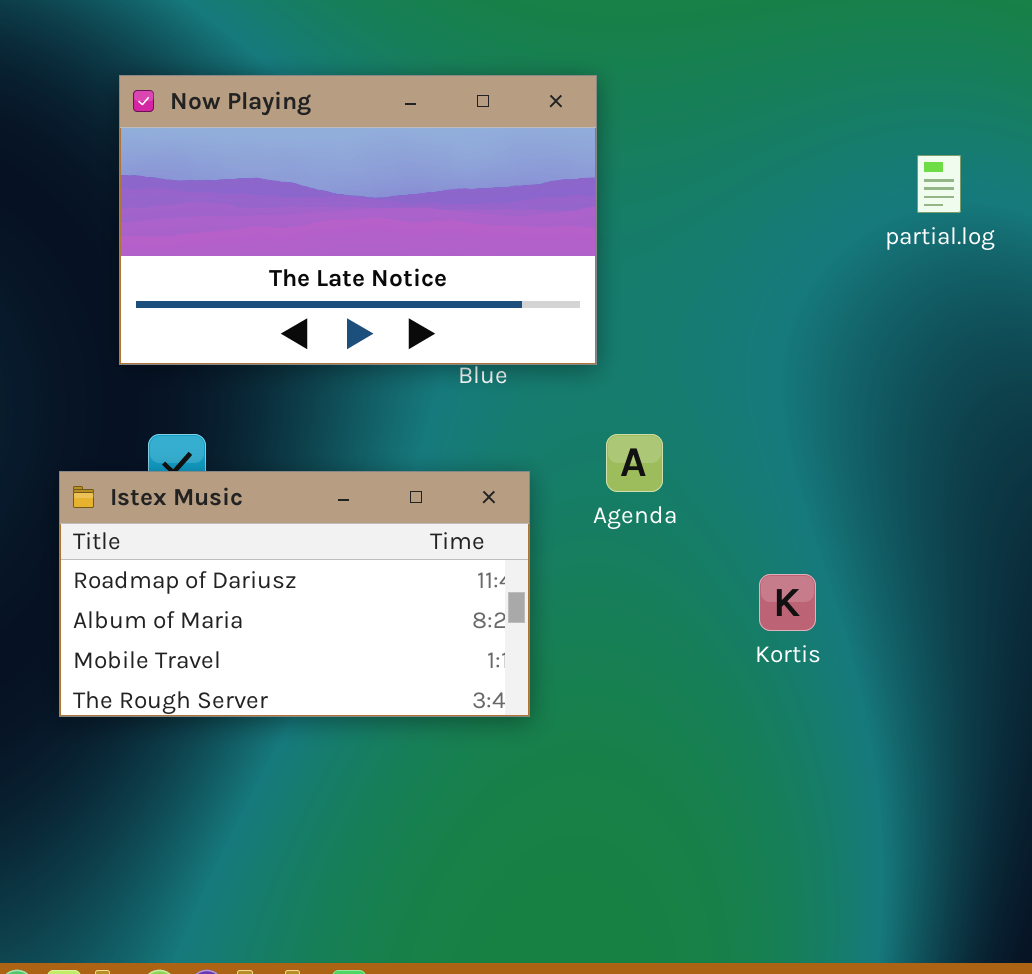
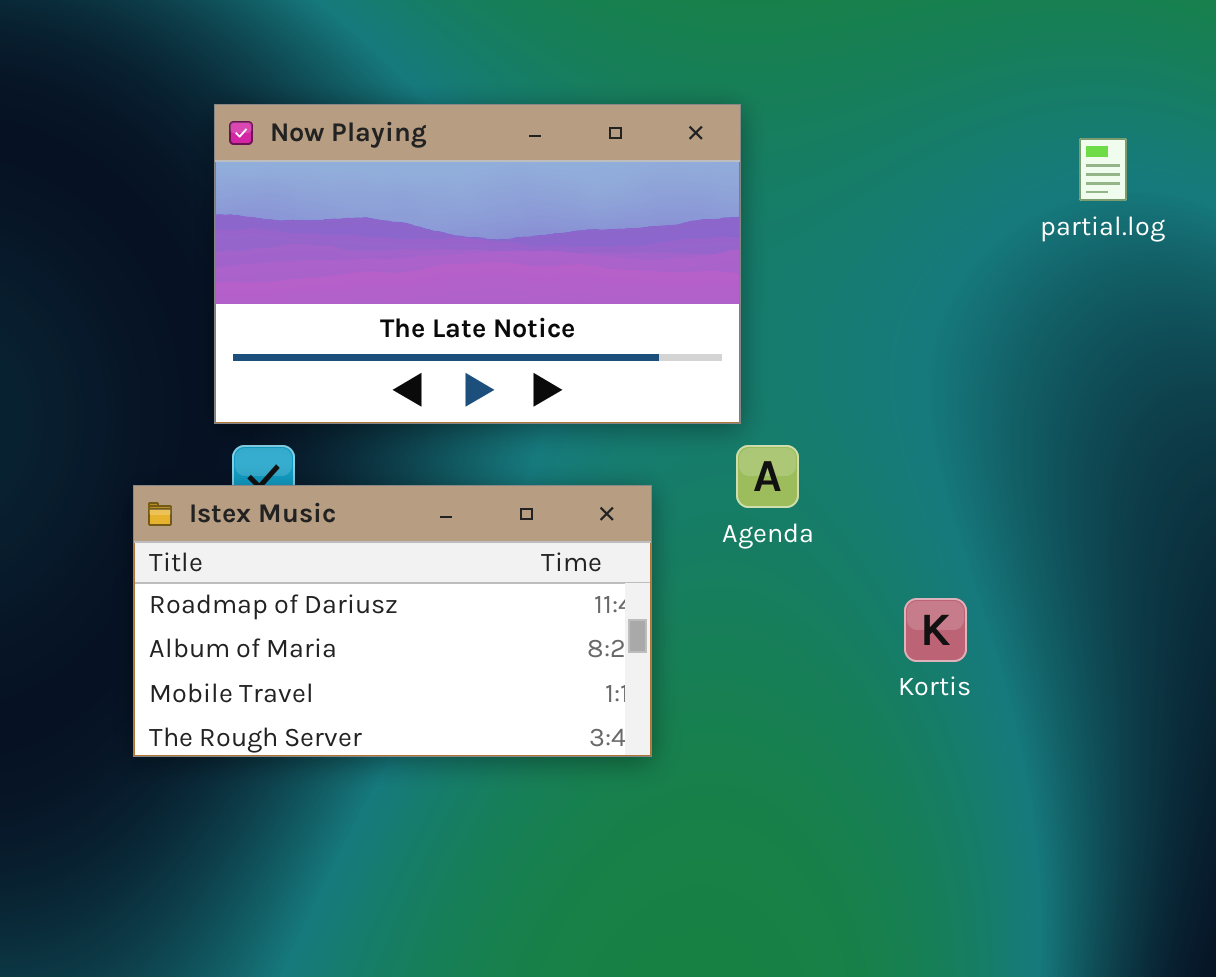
Now Playing: [119,75,597,365] -> [214,104,741,424], moved

